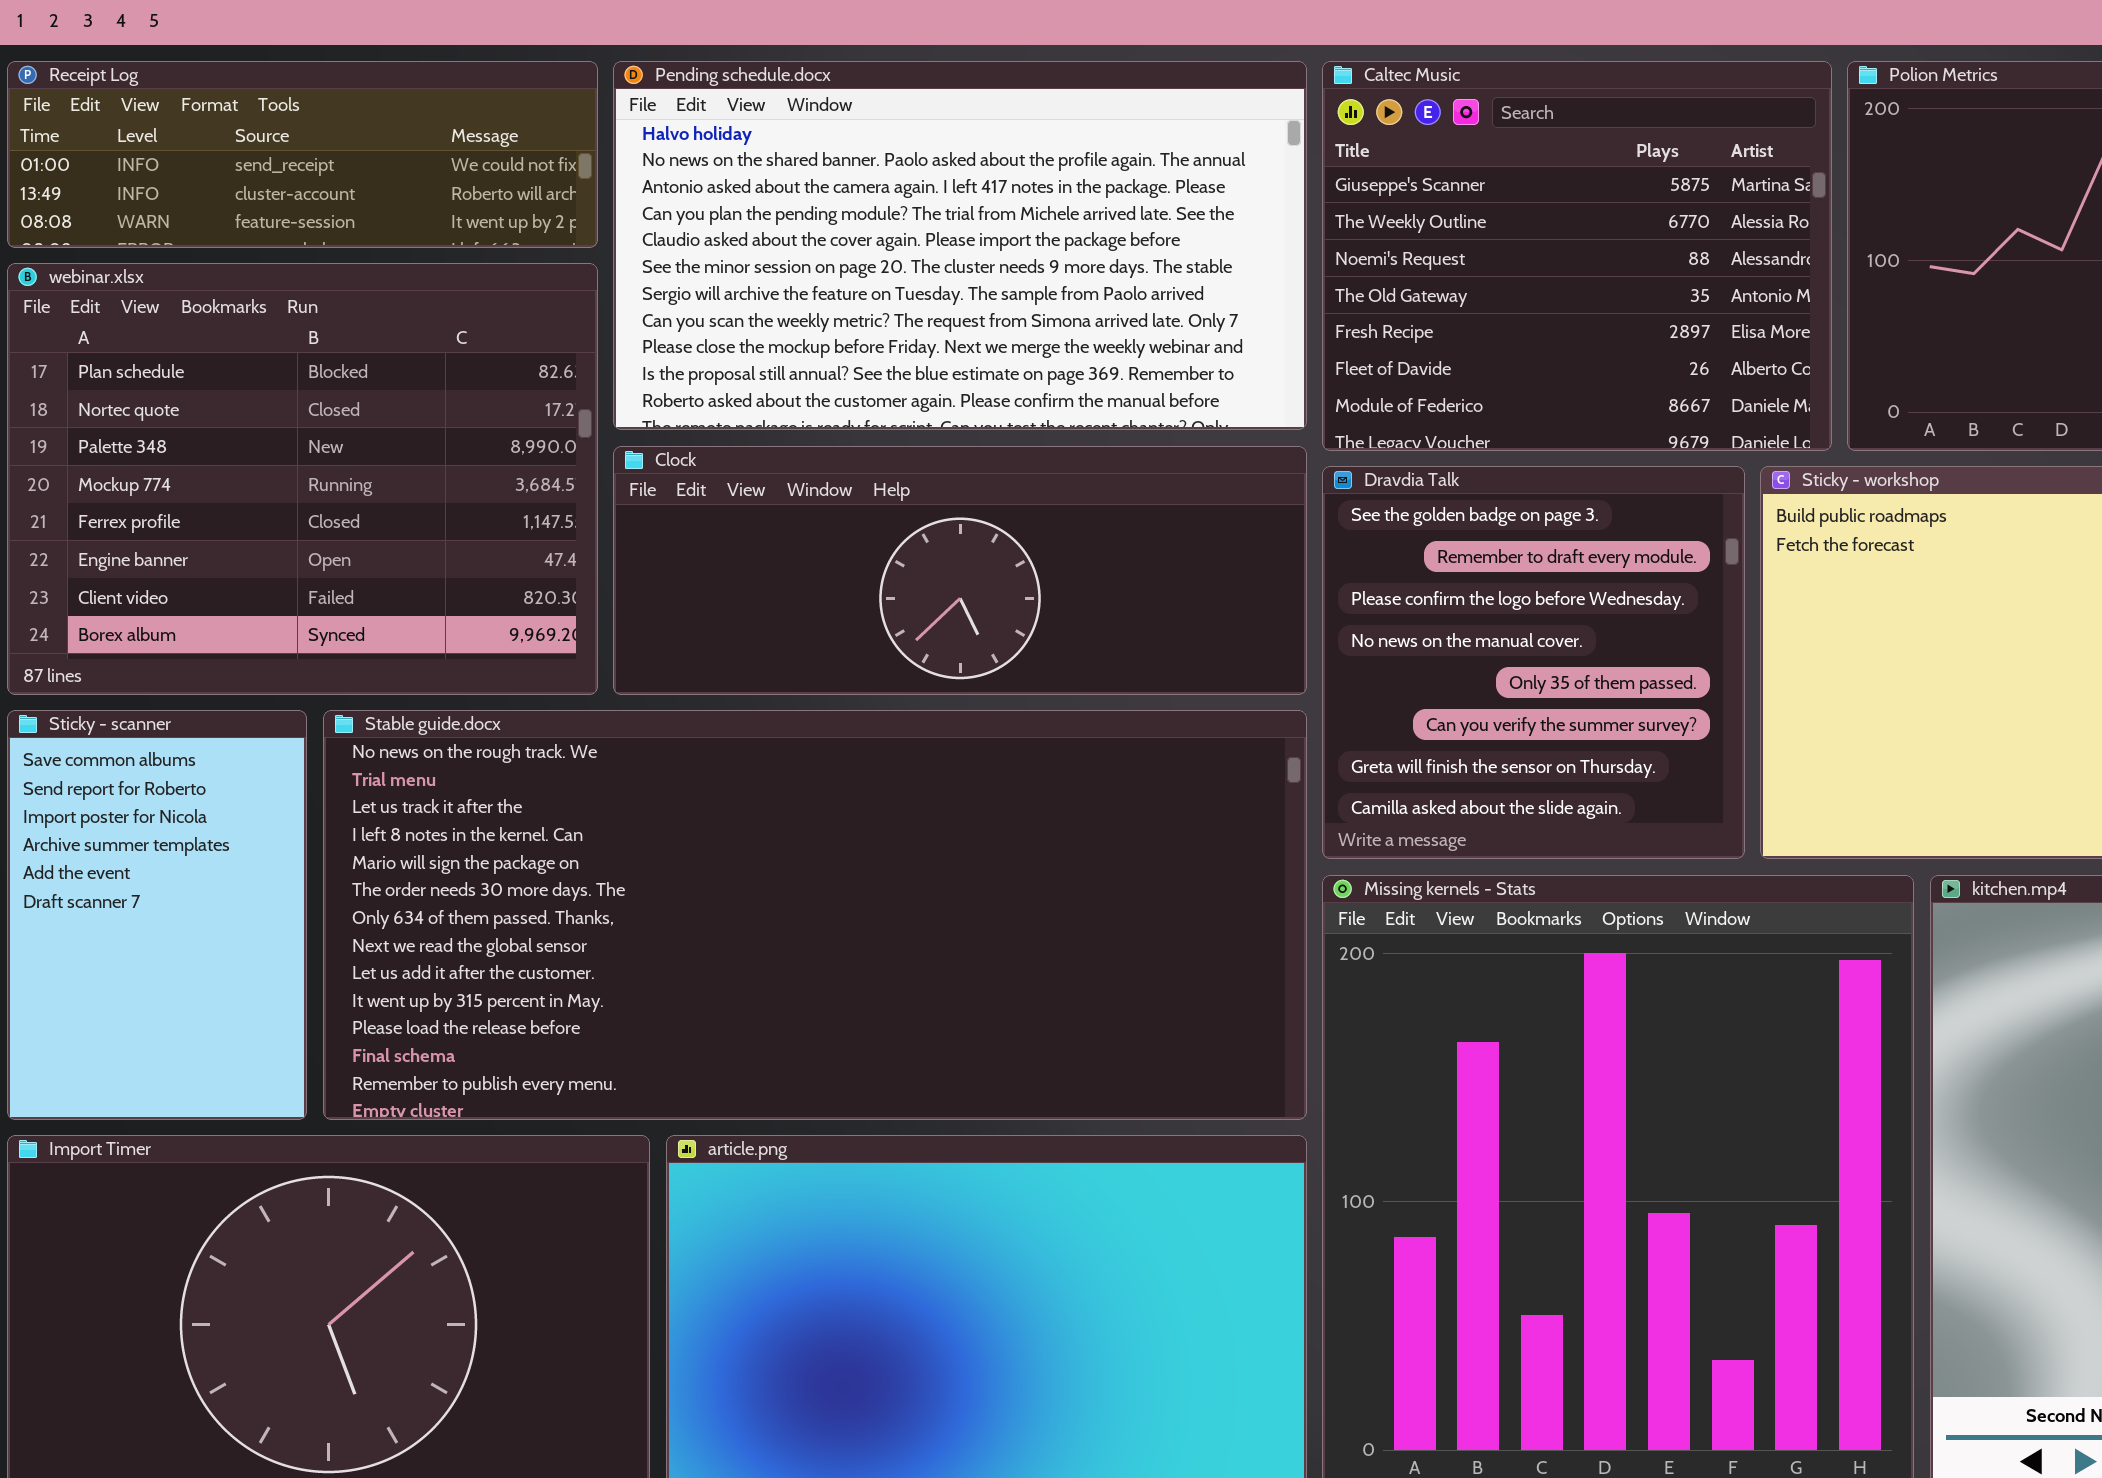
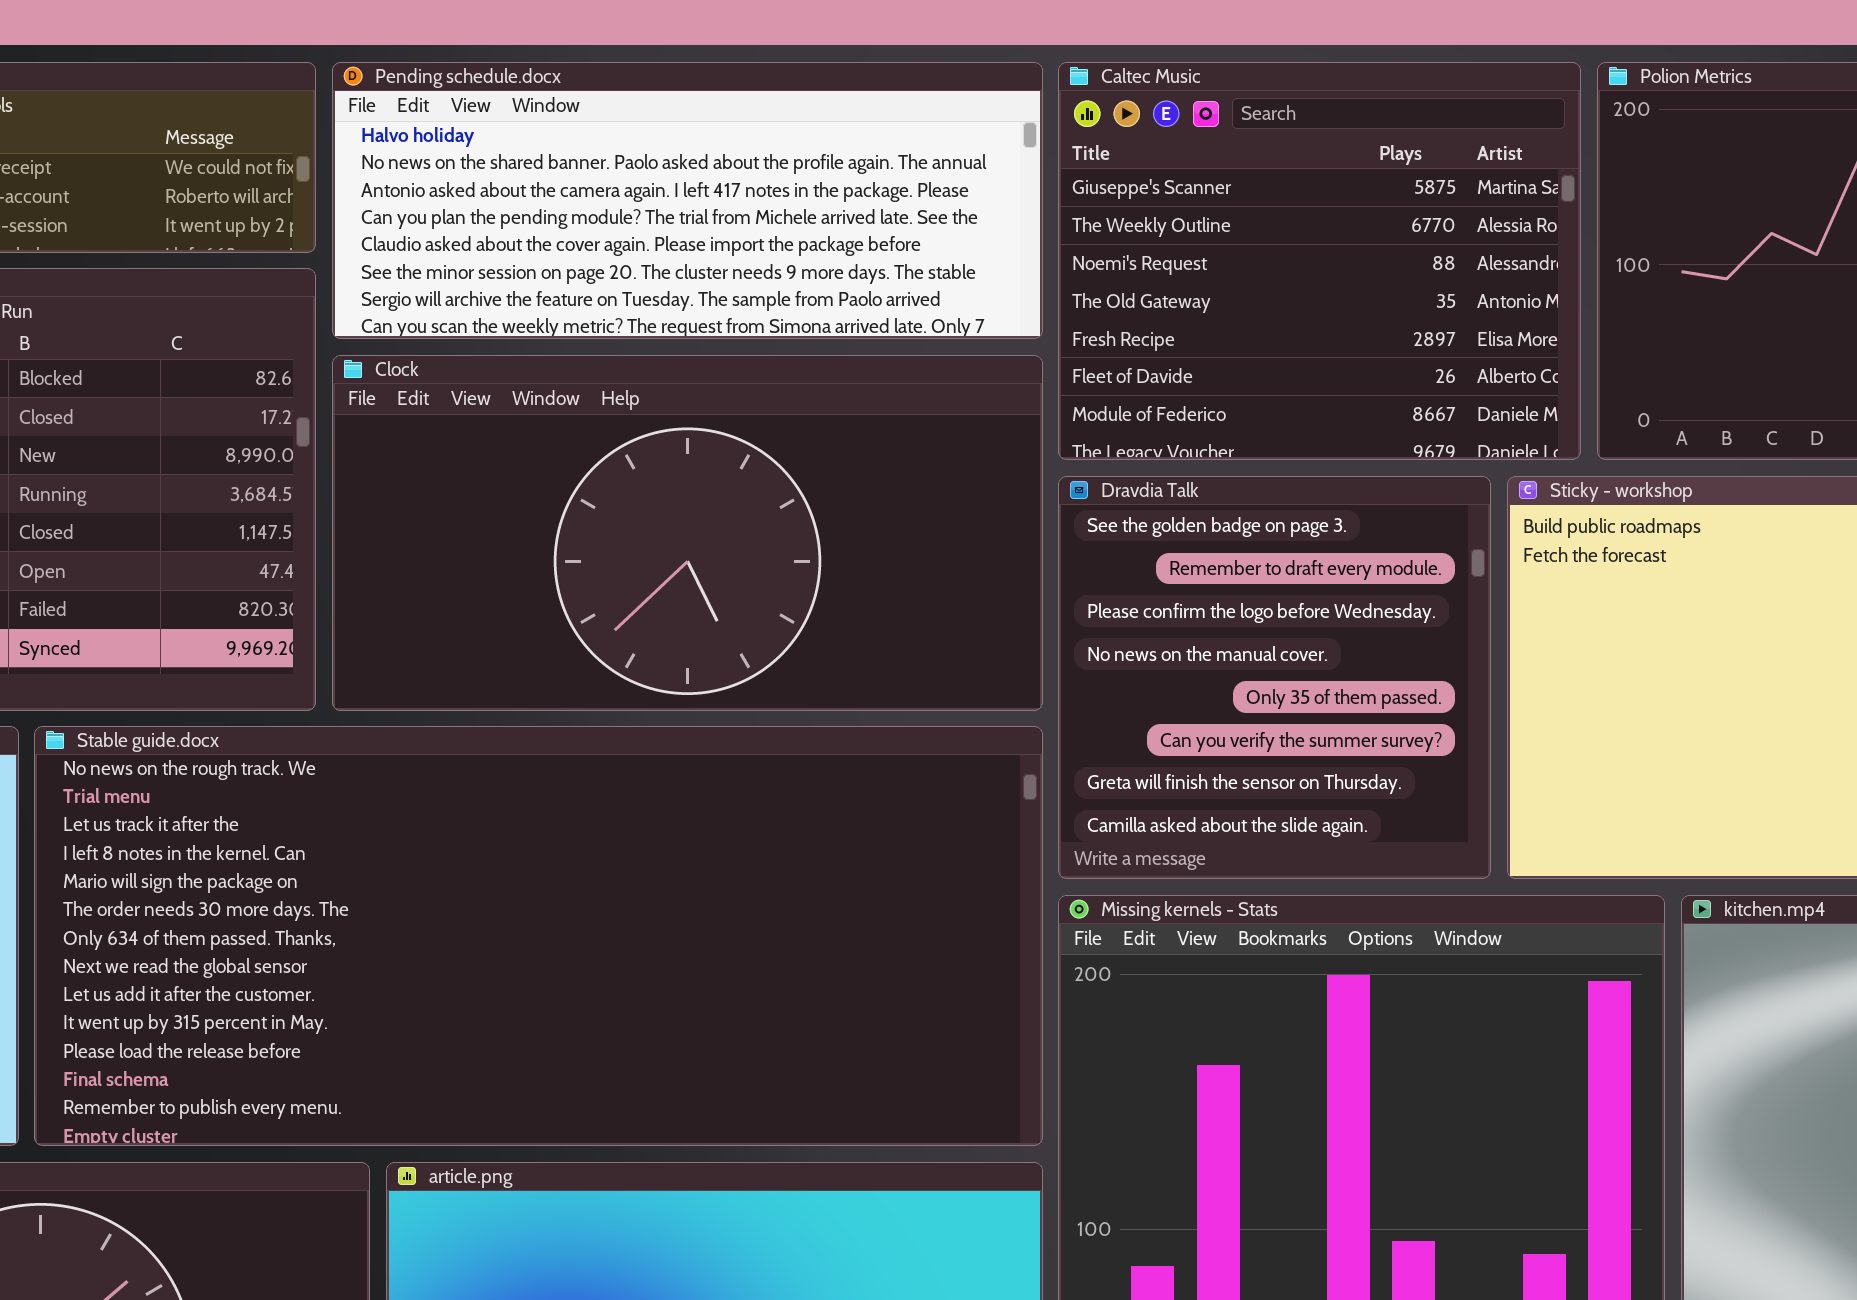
Pending schedule.docx: [613,61,1307,430] -> [332,62,1043,339], resized
Clock: [613,446,1307,695] -> [332,355,1043,711], resized

